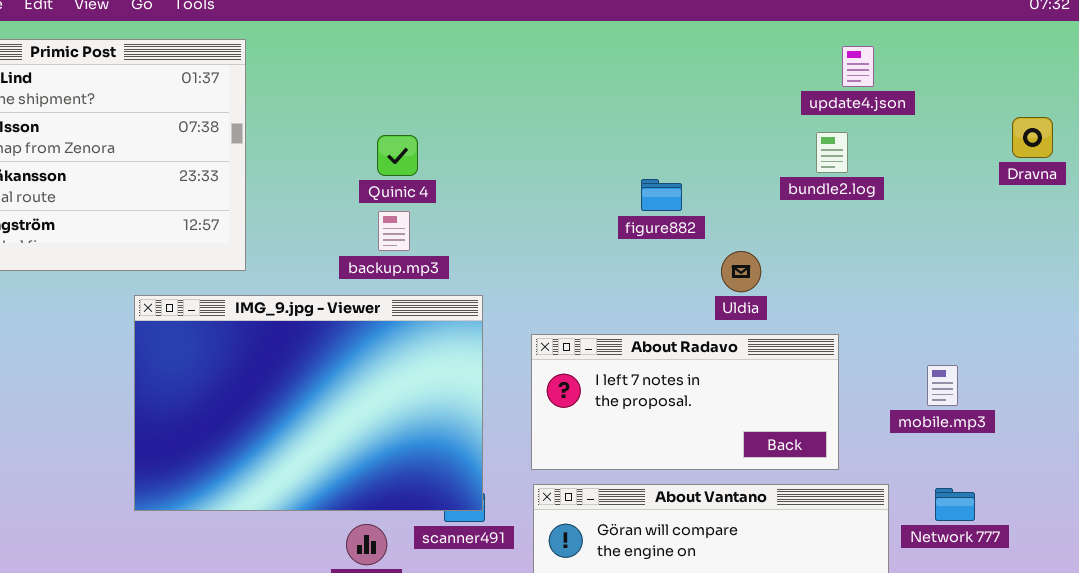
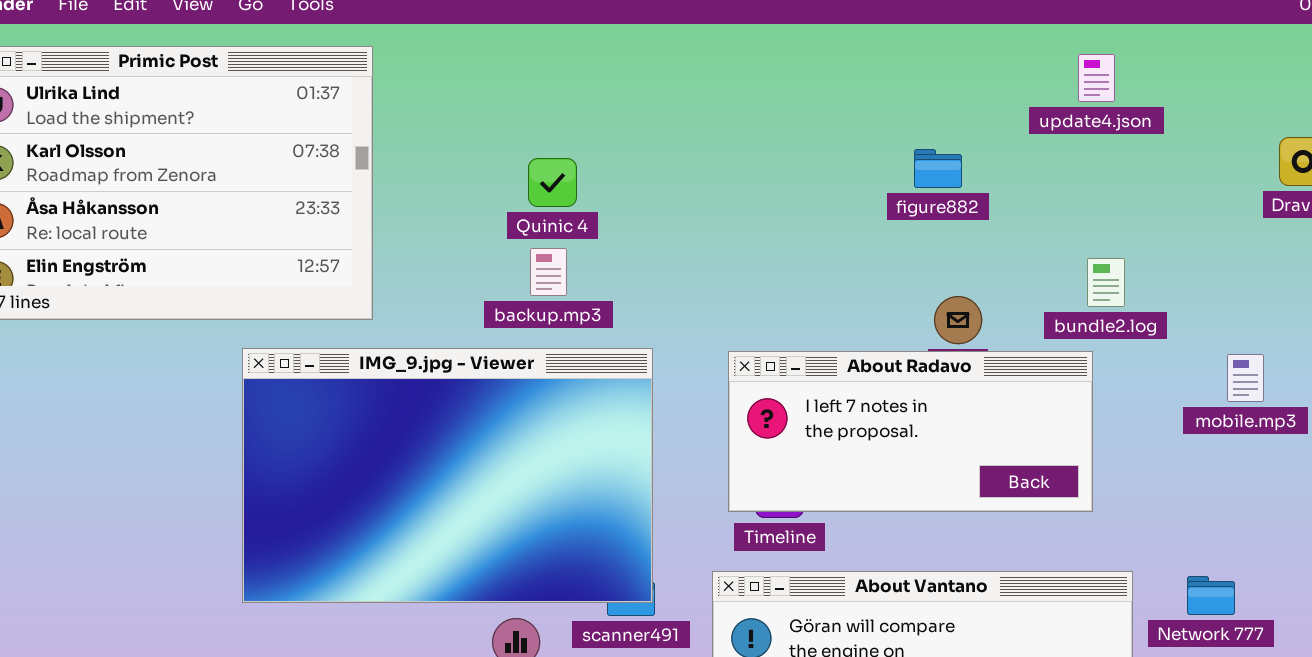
bundle2.log: [816,132,848,173] -> [1087,258,1125,307], moved
figure882: [641,179,682,211] -> [914,149,962,188], moved
About Radavo: [531,334,839,470] -> [728,351,1093,512], moved
mobile.mp3: [927,365,958,406] -> [1227,354,1264,402], moved

